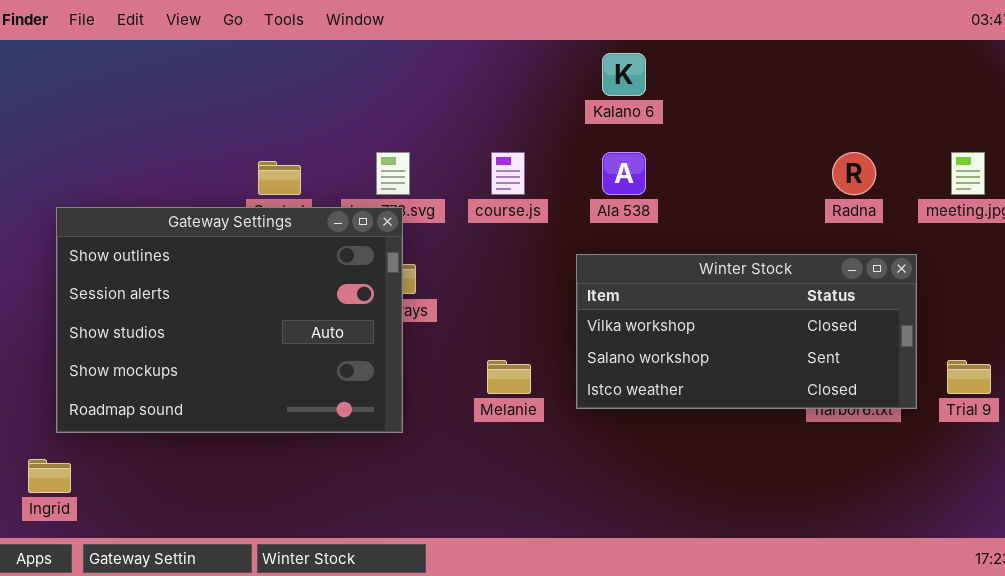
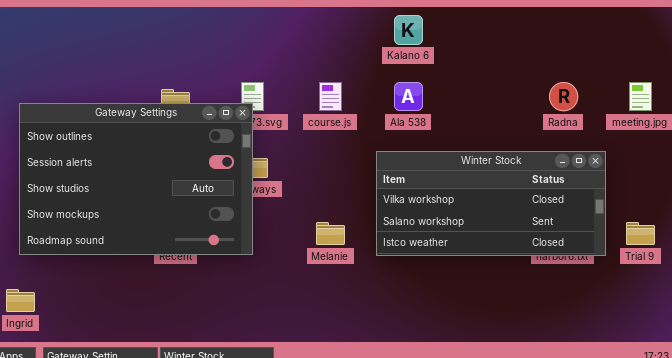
Gateway Settings: [56,207,403,433] -> [19,103,253,255], moved

